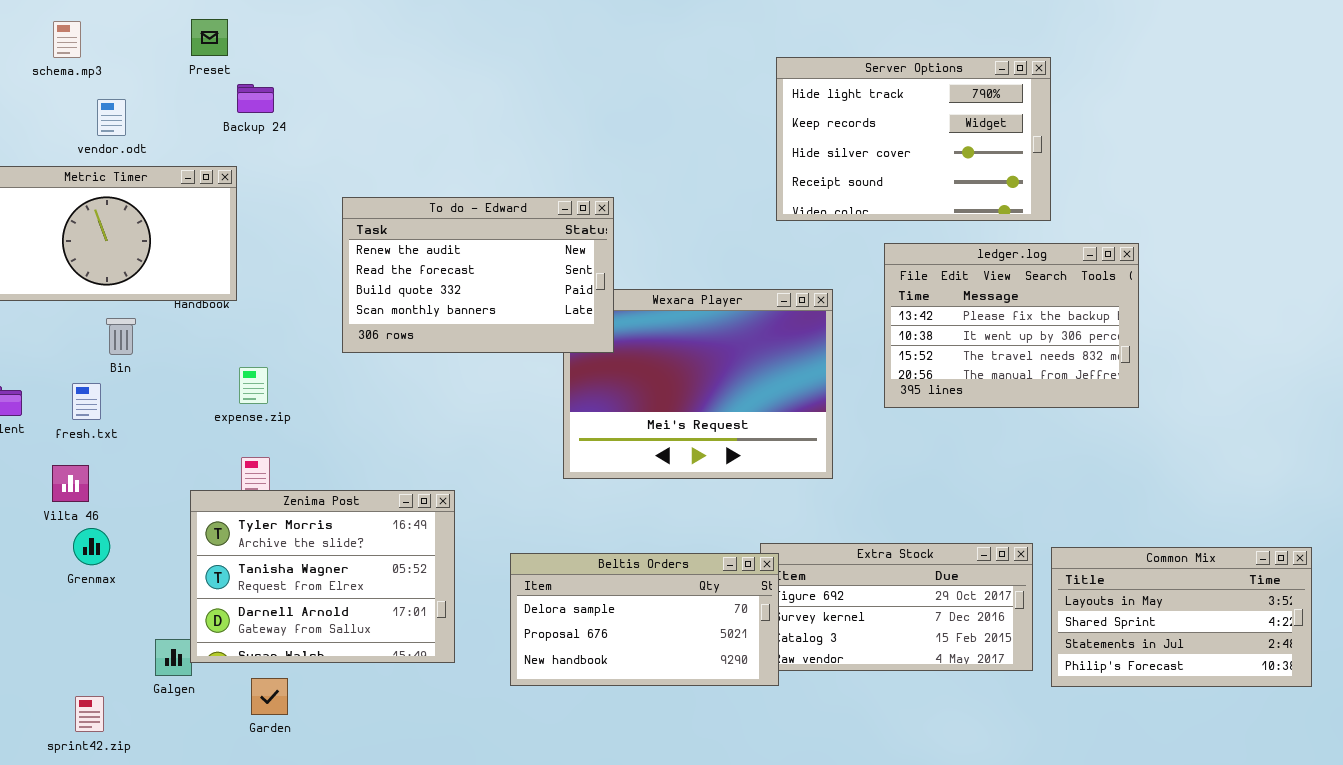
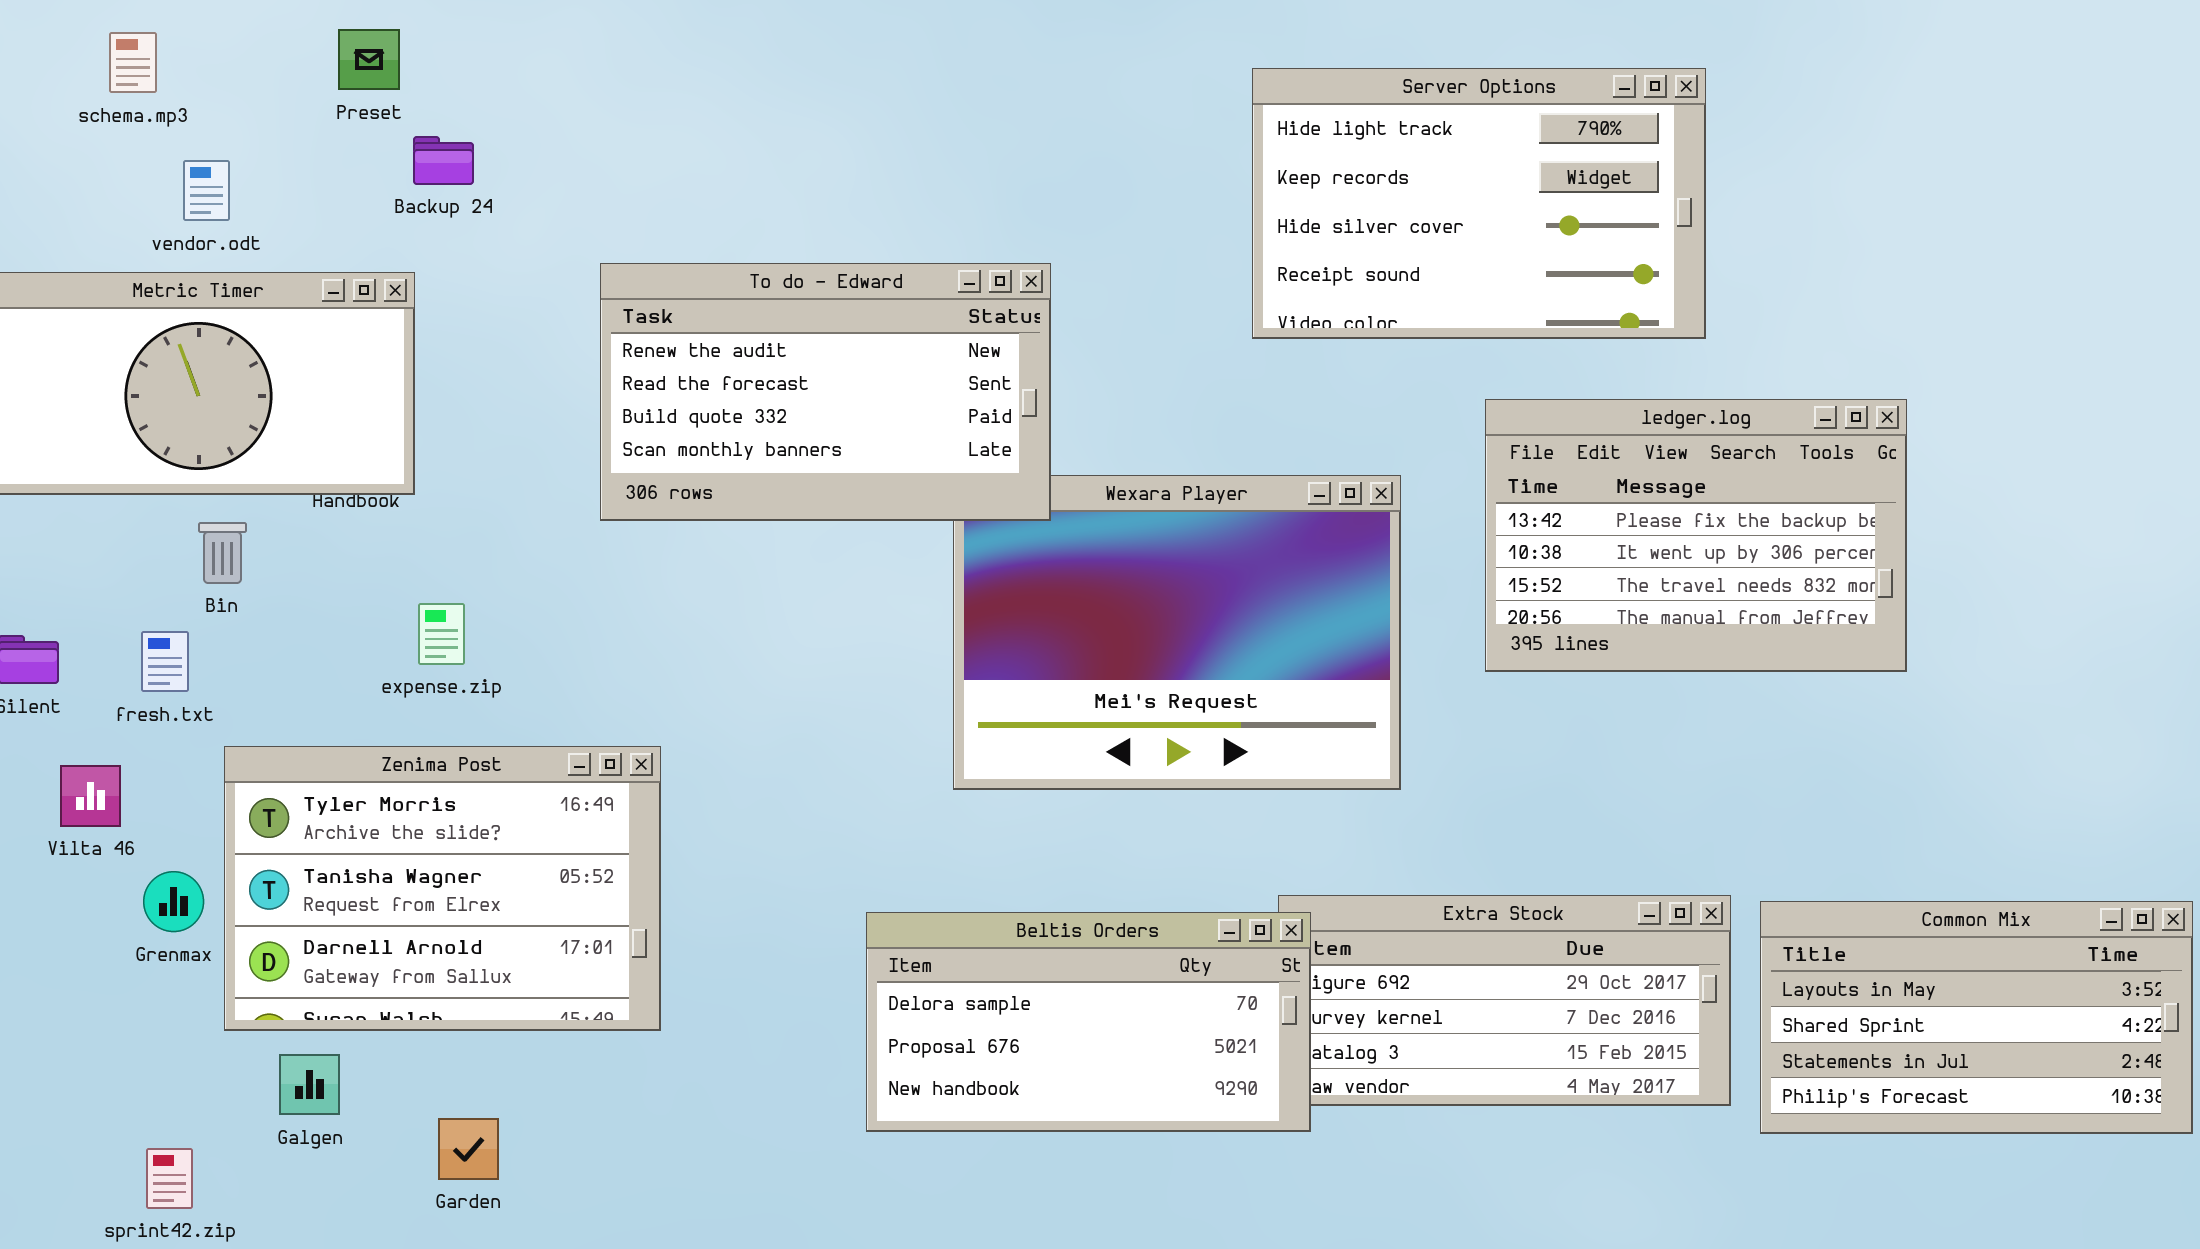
Server Options: [776,57,1051,221] -> [1252,68,1706,339], moved
To do - Edward: [342,197,614,353] -> [600,263,1051,521], moved
Vilta 46: [52,465,89,502] -> [60,765,121,827], moved
Zenima Post: [190,490,455,663] -> [224,746,661,1031], moved

